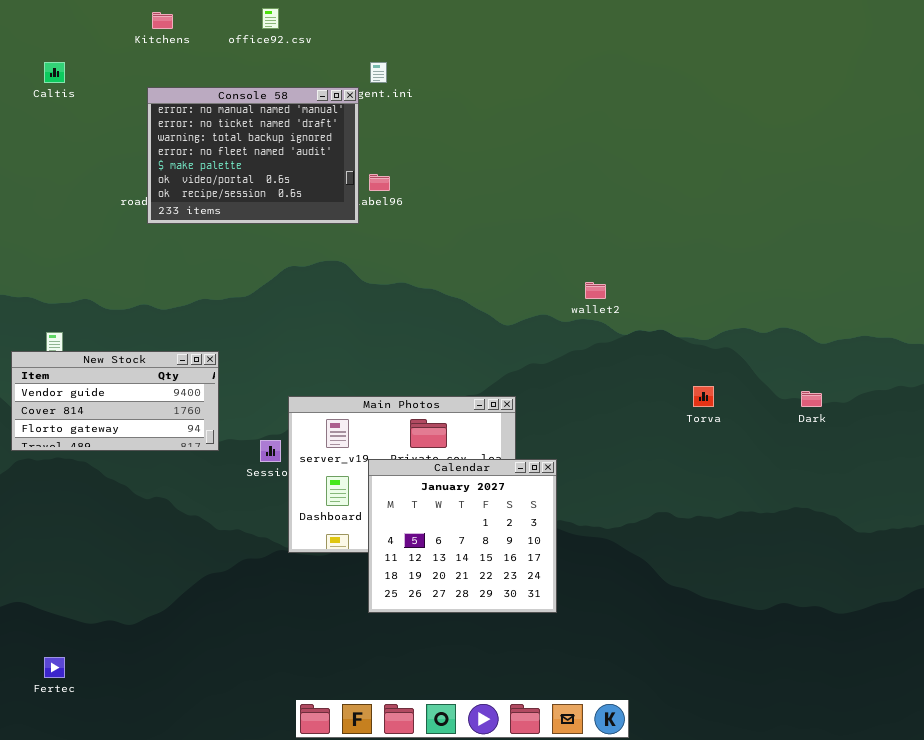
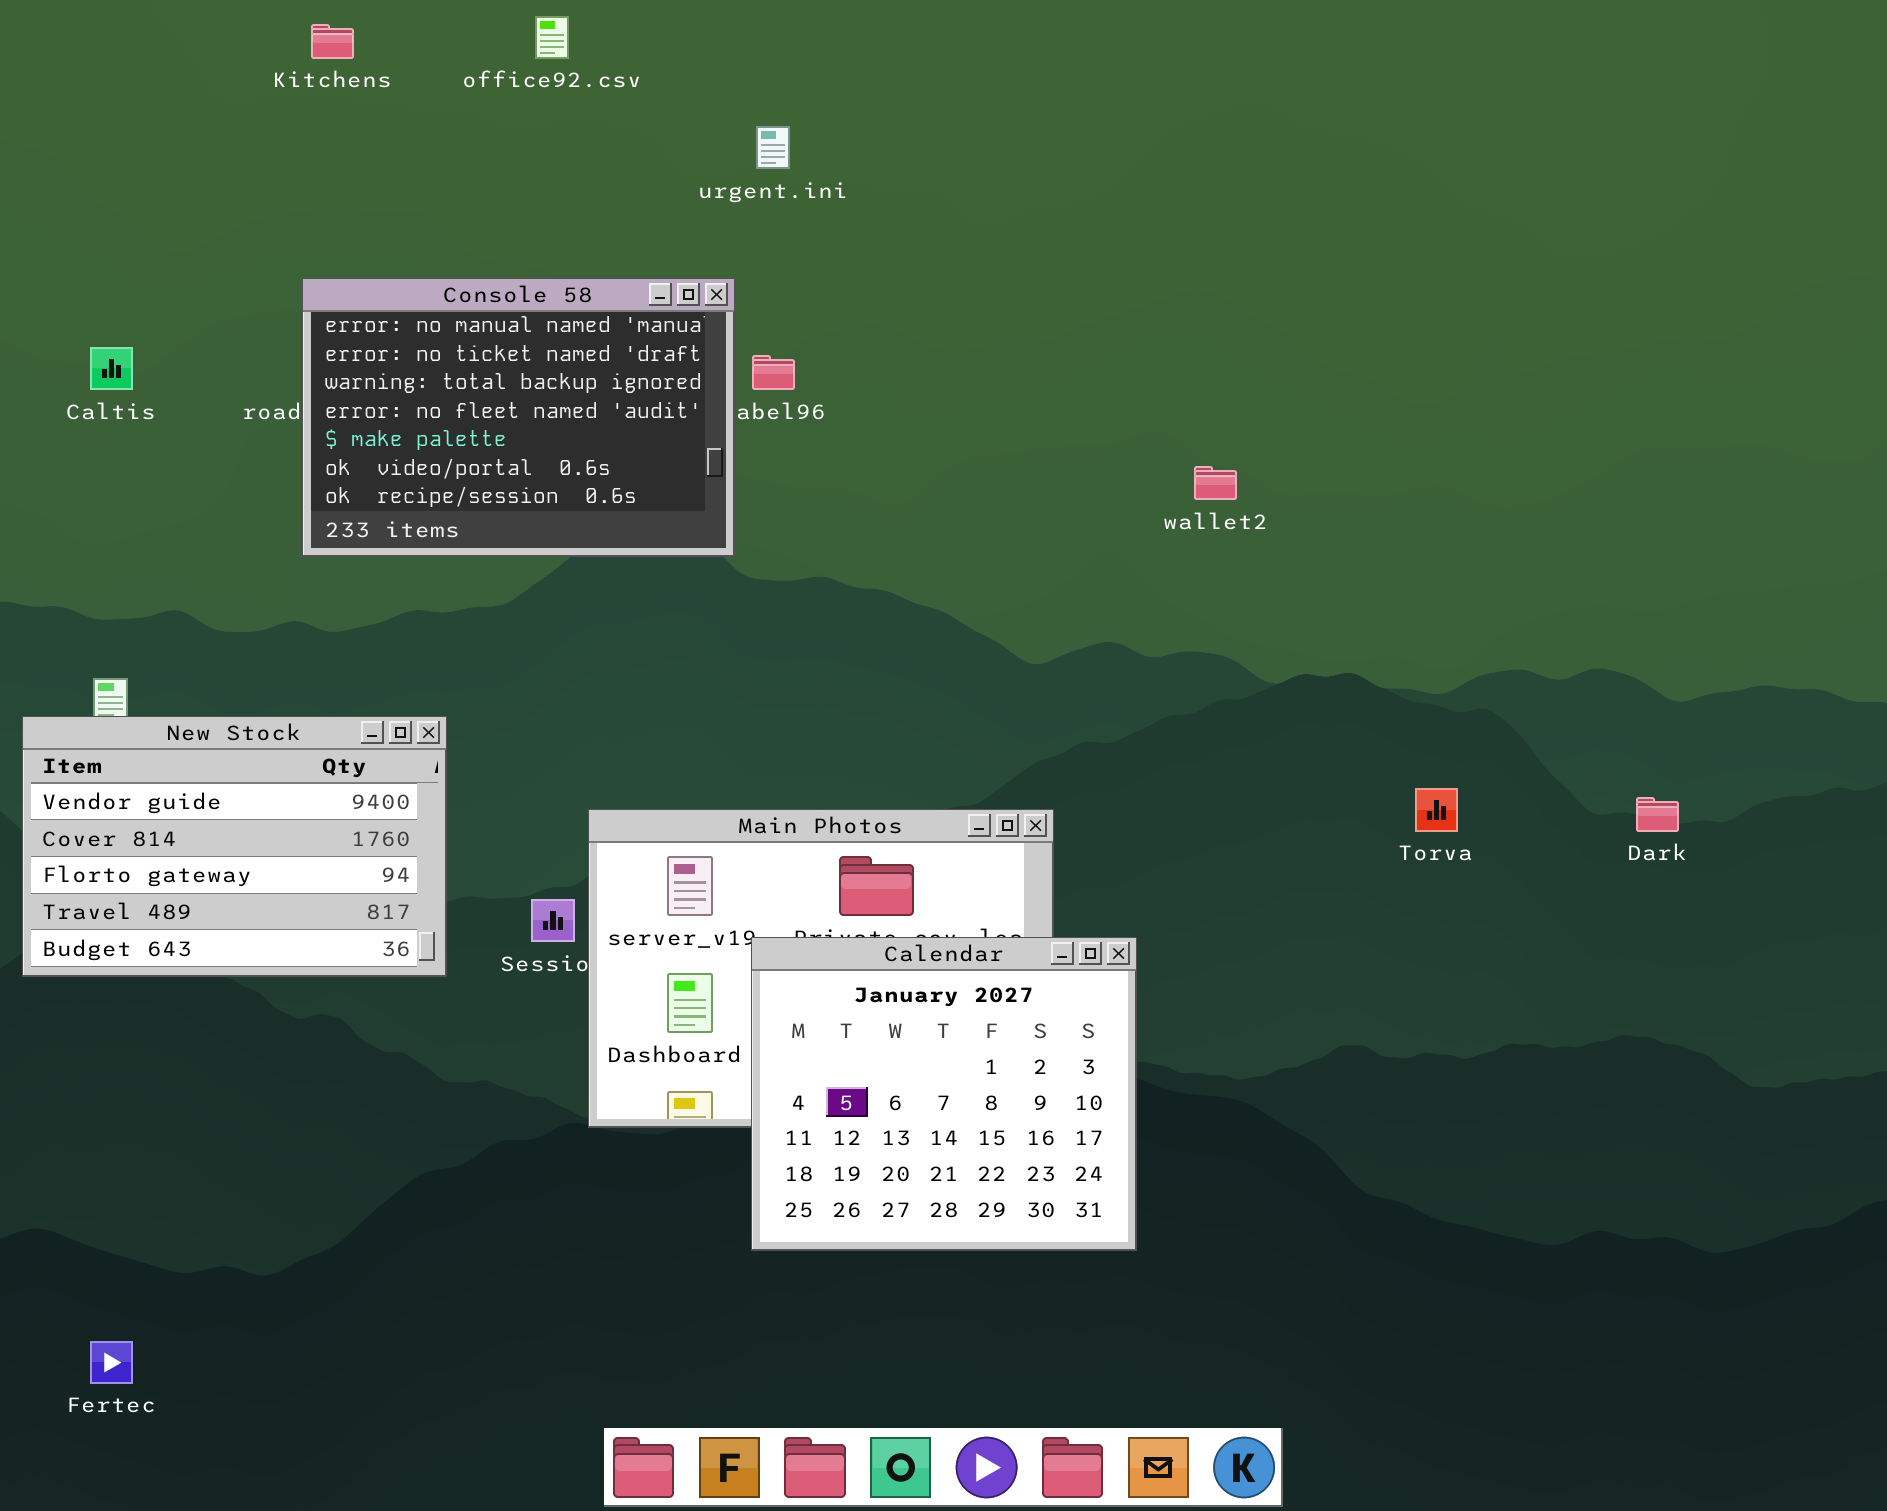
Caltis: [44,62,65,83] -> [90,347,133,390], moved
Console 58: [147,87,359,224] -> [302,278,735,557], moved
wallet2: [585,282,606,299] -> [1194,466,1237,500], moved
New Stock: [11,351,219,451] -> [22,716,447,977], resized

